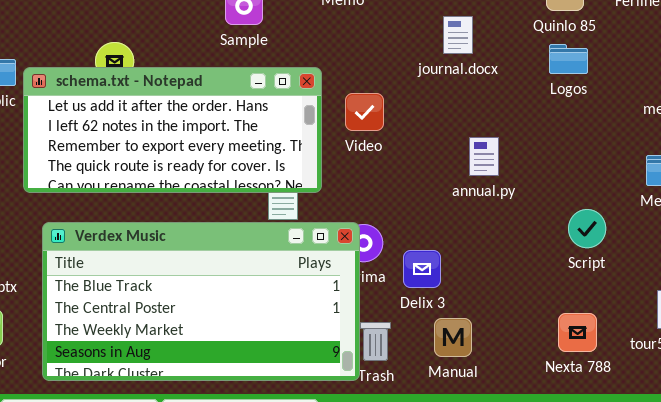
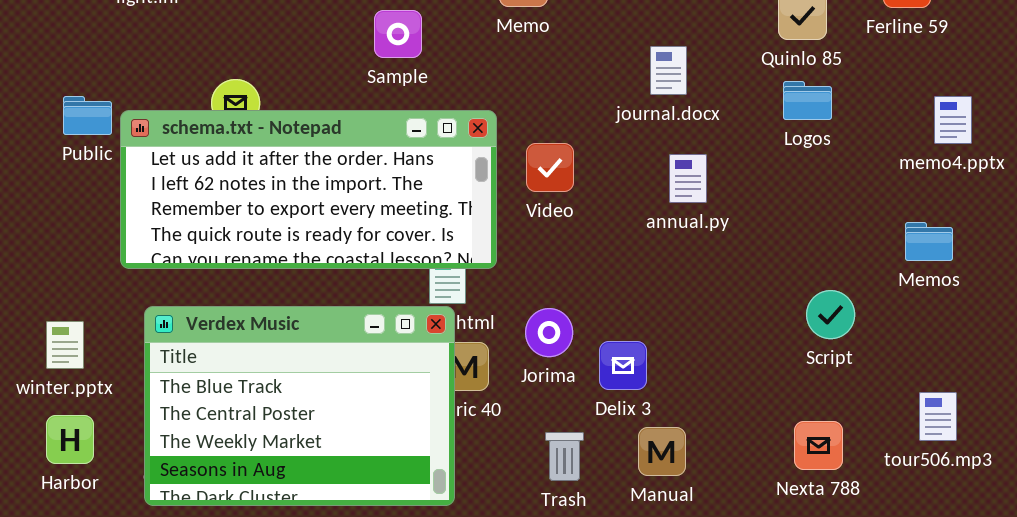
annual.py: [469,137,499,176] -> [669,154,707,203], moved
Verdex Music: [42,222,360,381] -> [144,306,455,506], resized

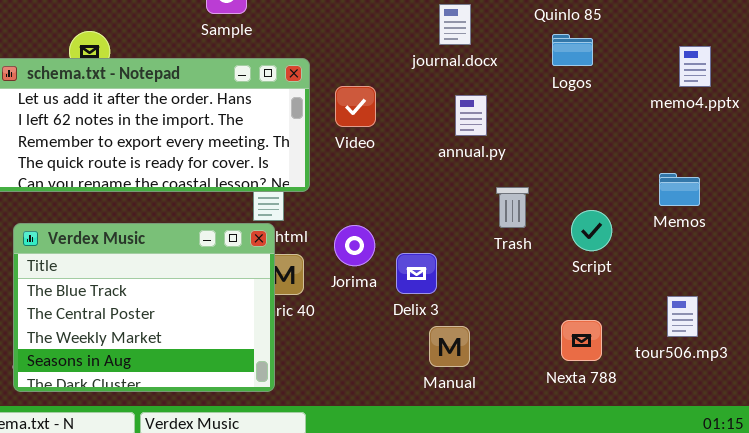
Memos: [905,222,953,261] -> [659,173,700,206], moved
Trash: [545,432,584,481] -> [496,187,529,228], moved

